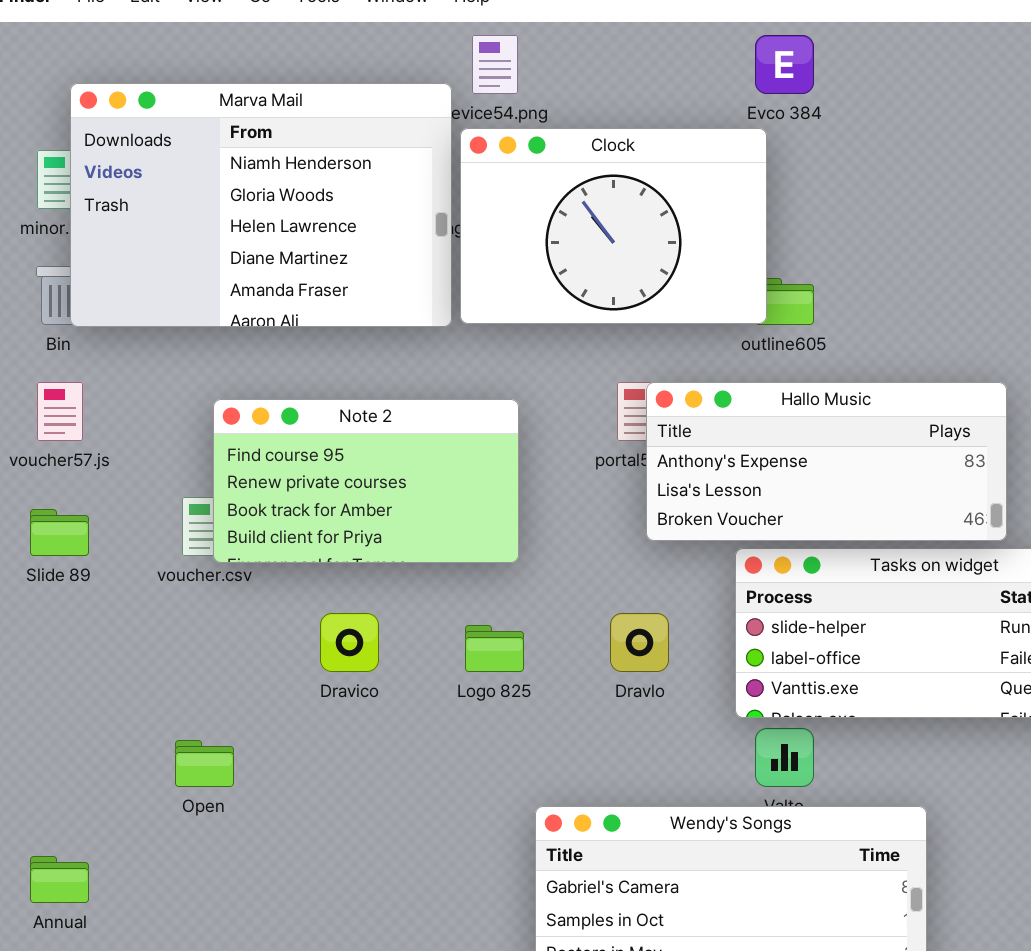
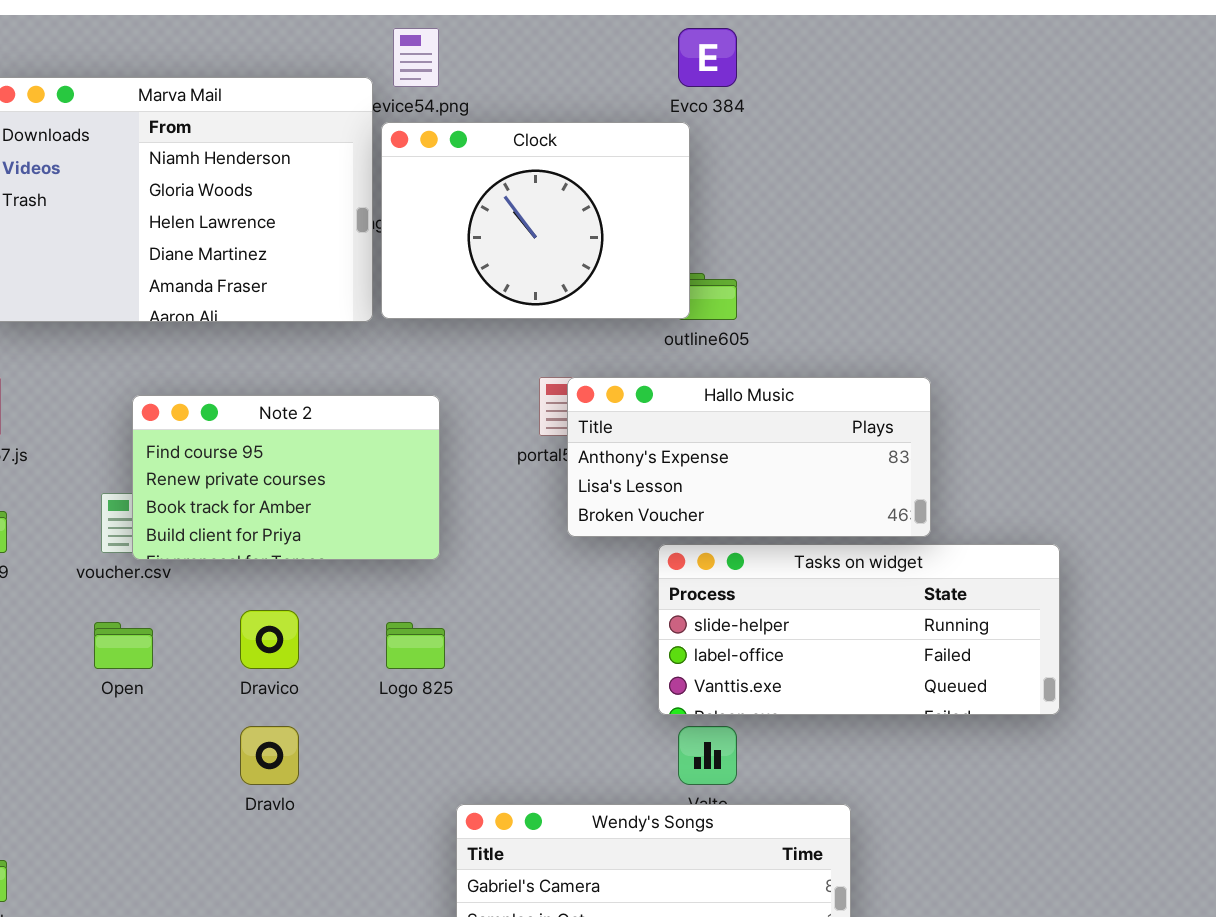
Dravlo: [610,613,669,672] -> [240,726,299,785], moved
Open: [175,740,234,787] -> [94,622,153,669], moved

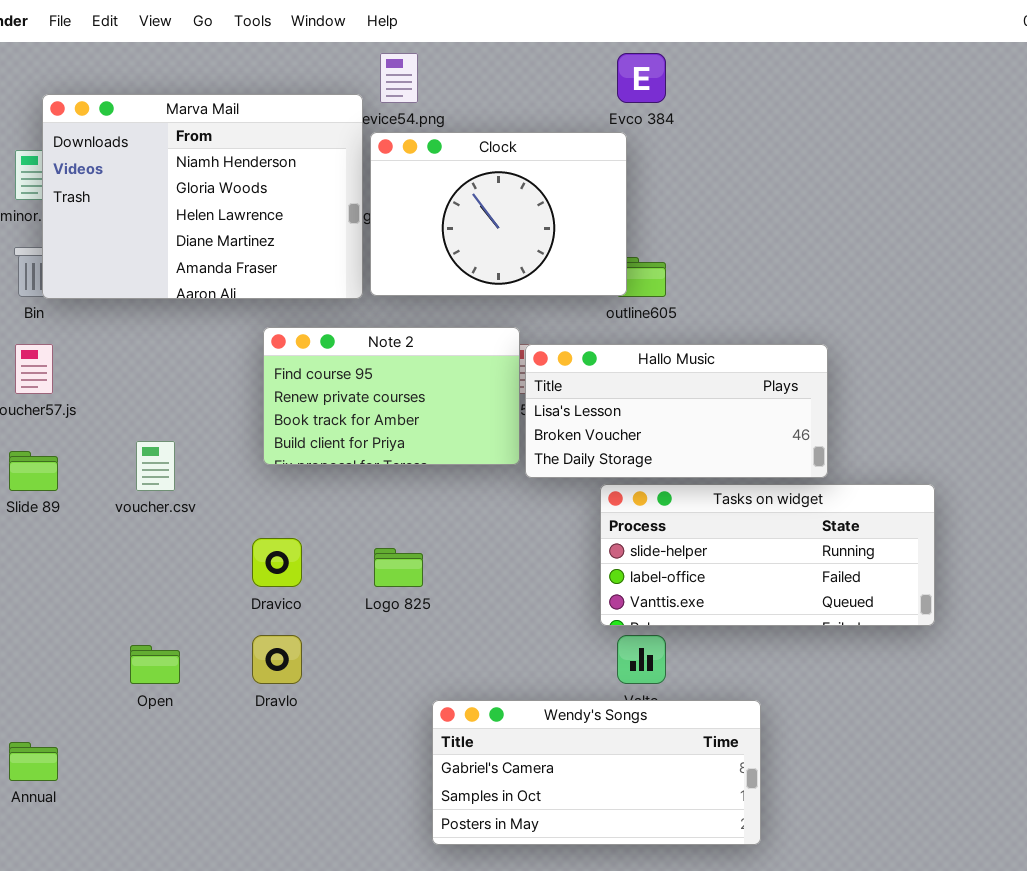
Hallo Music: [567,377,931,537] -> [525,344,828,478], scrolled down 1 row
Note 2: [132,395,440,560] -> [263,327,520,465], moved
Open: [94,622,153,669] -> [130,645,180,684], moved

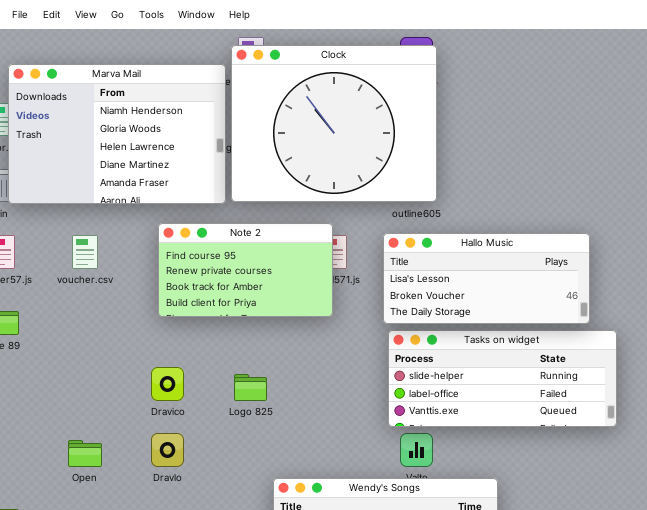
Clock: [370,132,627,296] -> [231,45,437,202], resized
Hallo Music: [525,344,828,478] -> [383,233,590,324], moved
voucher.csv: [136,441,175,491] -> [72,235,98,269], moved

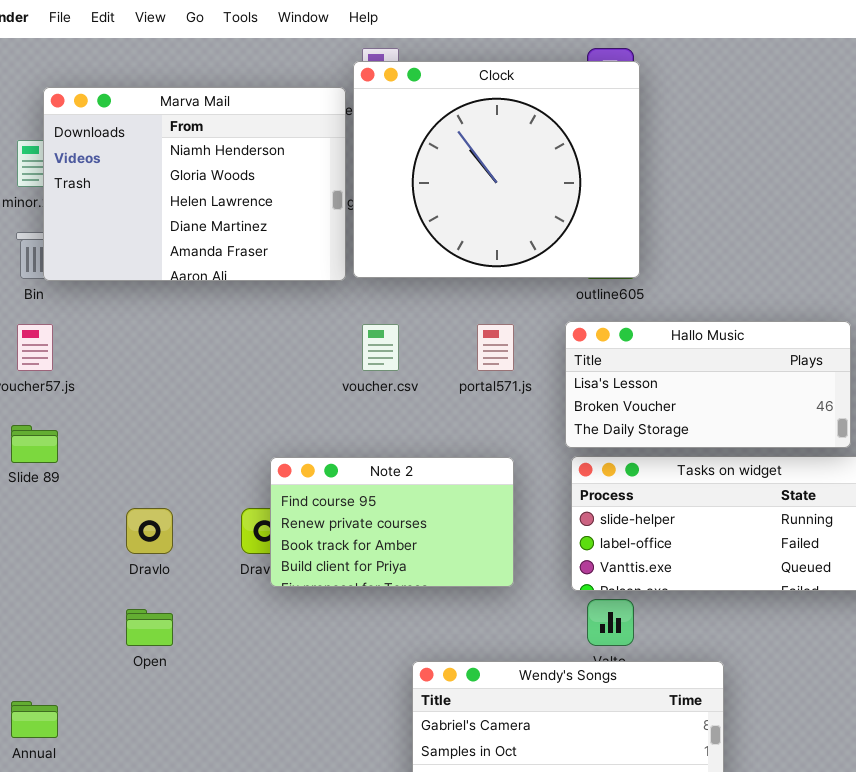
Note 2: [158,223,333,317] -> [270,457,514,587], moved
voucher.csv: [72,235,98,269] -> [362,324,399,371], moved
Dravlo: [151,433,184,467] -> [126,508,173,554], moved

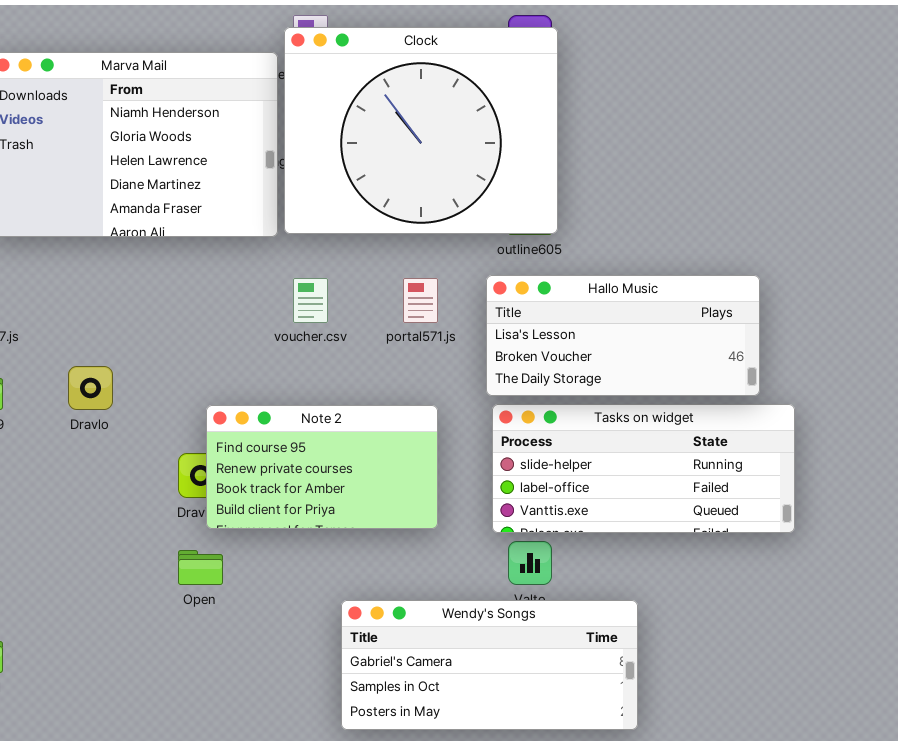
Dravlo: [126,508,173,554] -> [68,366,113,410], moved
Open: [126,609,173,646] -> [178,550,223,585], moved

